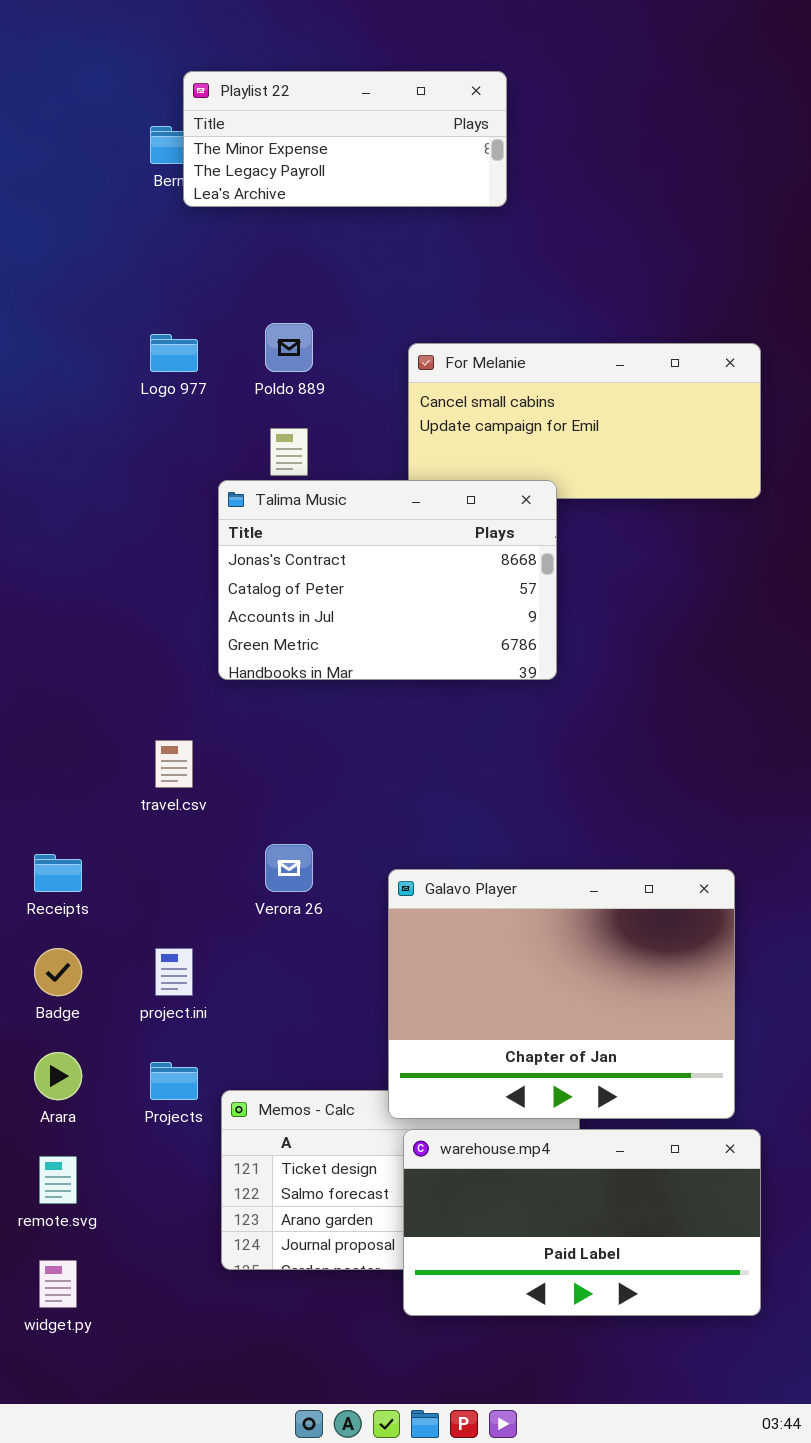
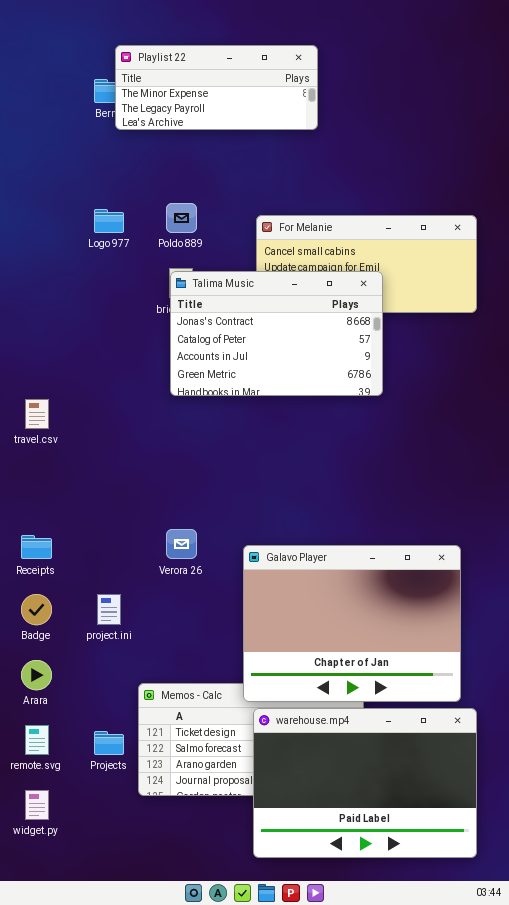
Talima Music: [218,480,557,680] -> [170,271,383,396], moved
travel.csv: [155,740,193,788] -> [25,399,49,429], moved
Projects: [150,1062,198,1100] -> [94,731,124,755], moved
warehouse.mp4: [403,1129,761,1316] -> [253,708,477,858], resized

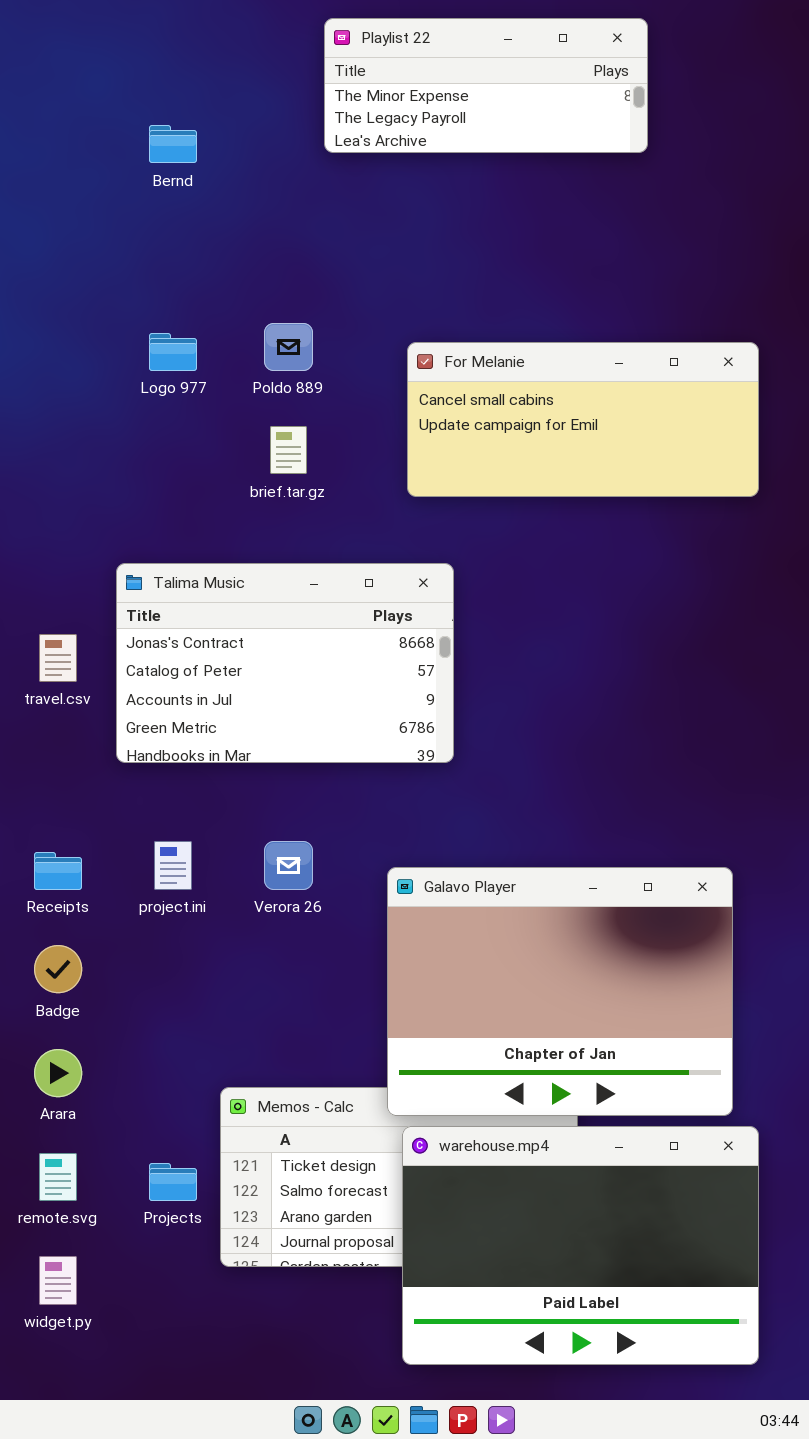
Playlist 22: [115,45,318,130] -> [324,18,648,153], moved
Talima Music: [170,271,383,396] -> [116,563,454,763], moved
project.ini: [97,594,121,625] -> [154,841,192,890], moved

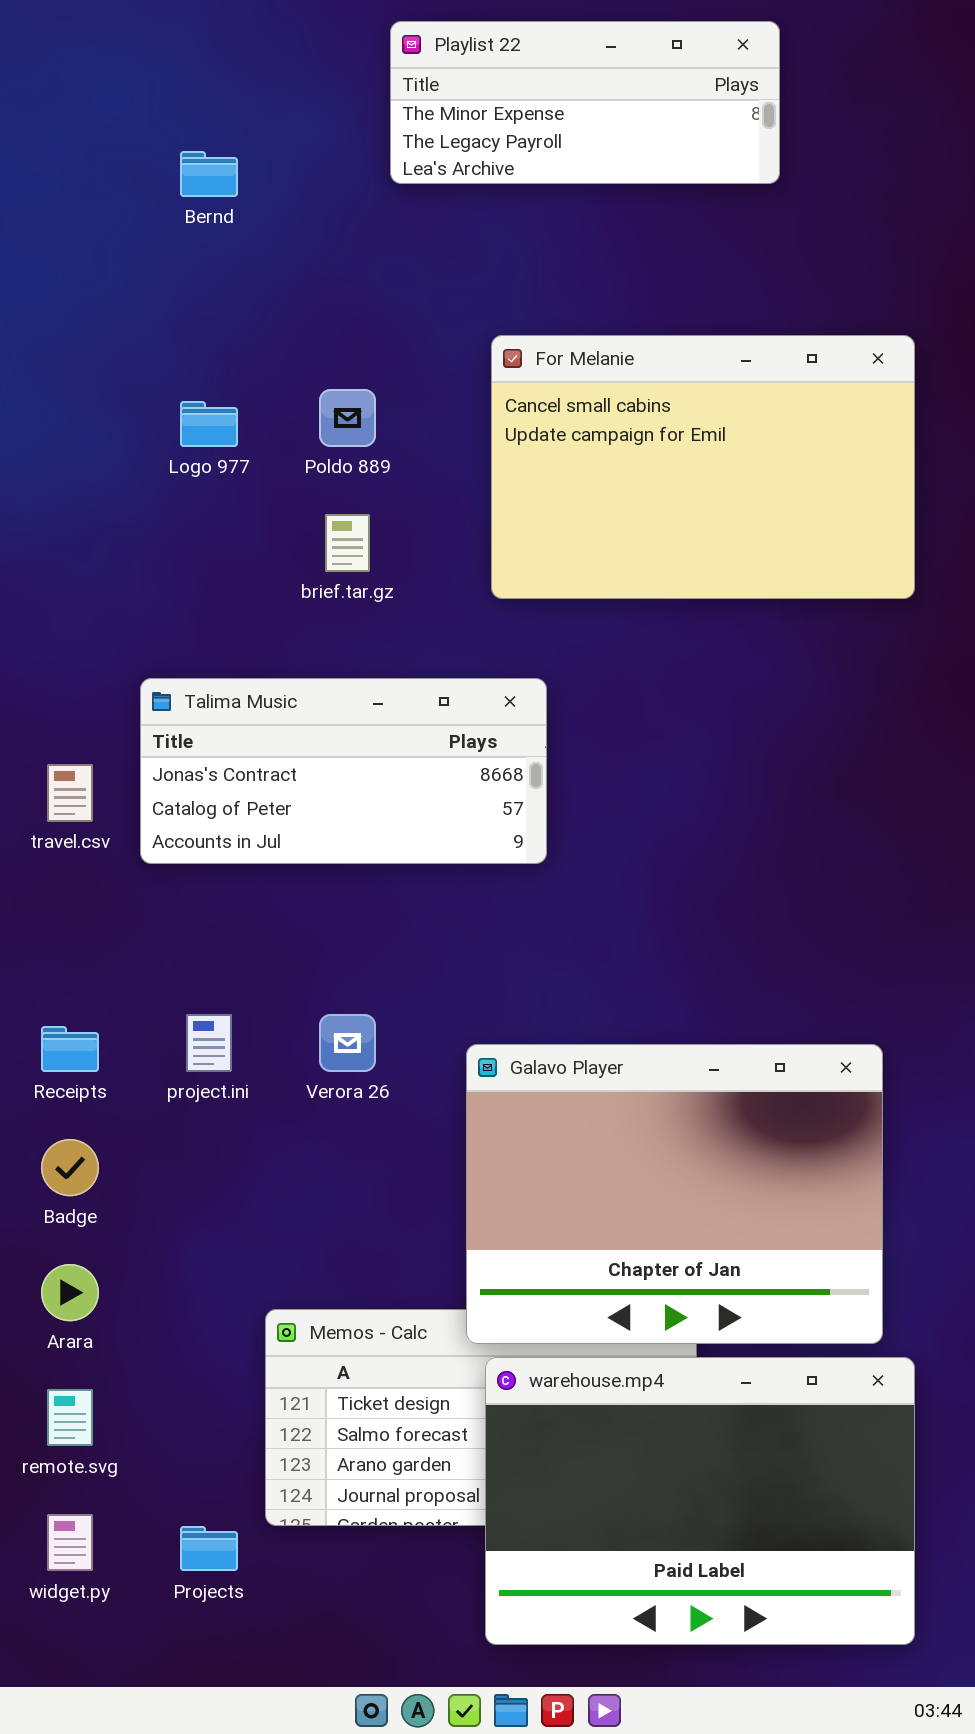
For Melanie: [407,342,759,497] -> [491,335,915,599], resized
Talima Music: [116,563,454,763] -> [140,678,547,864], resized
Projects: [149,1163,197,1201] -> [180,1526,238,1571], moved

